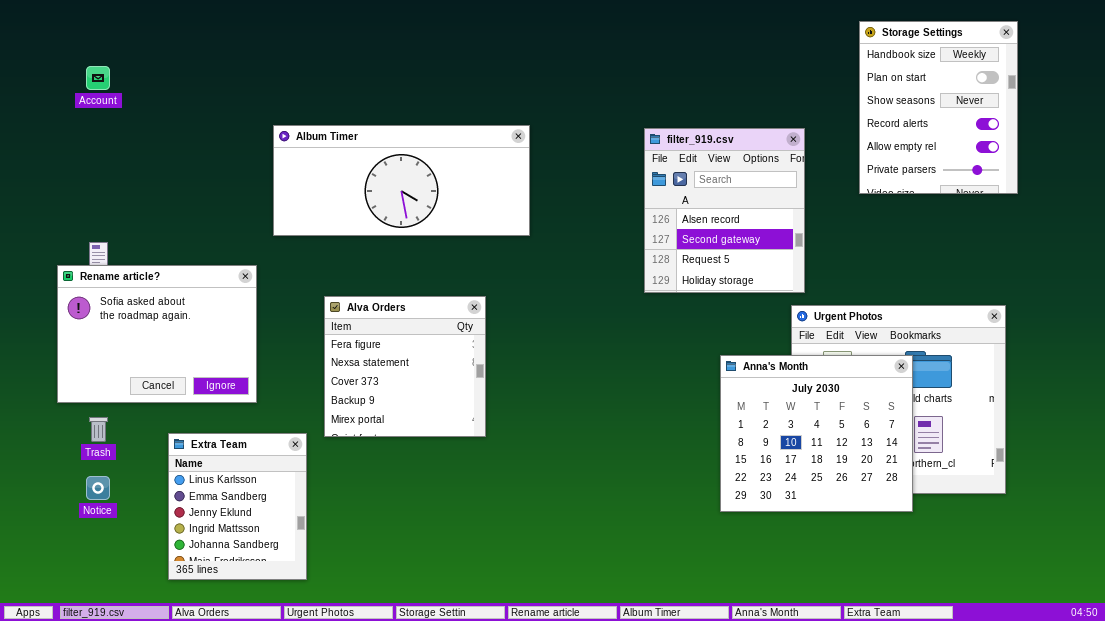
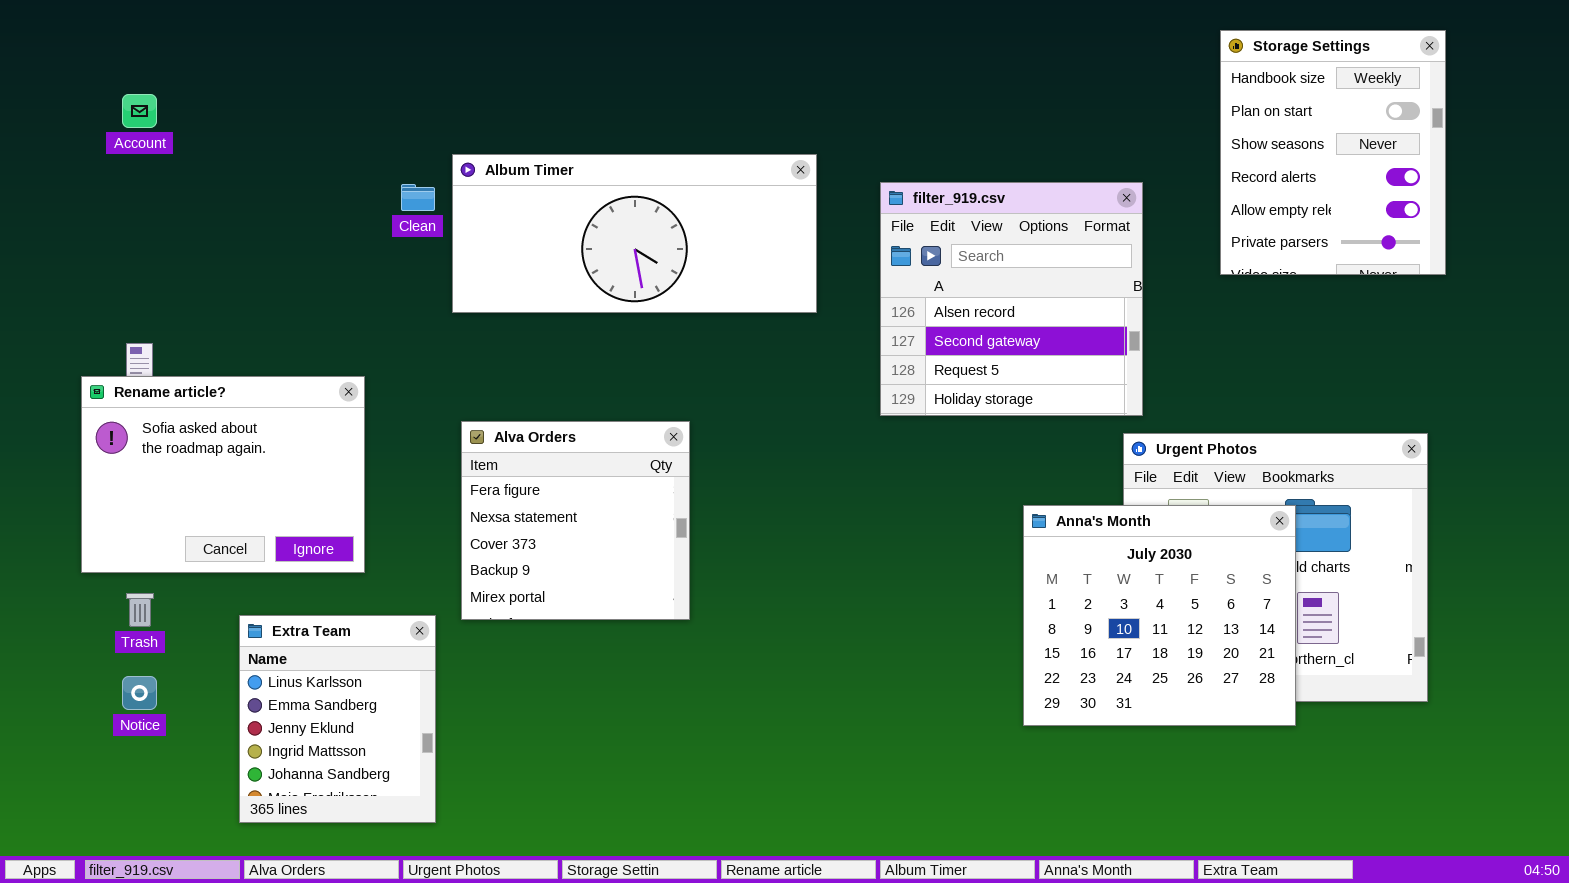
Album Timer: [273,125,530,236] -> [452,154,817,313], moved
filter_919.csv: [644,128,805,293] -> [880,182,1143,416], resized

